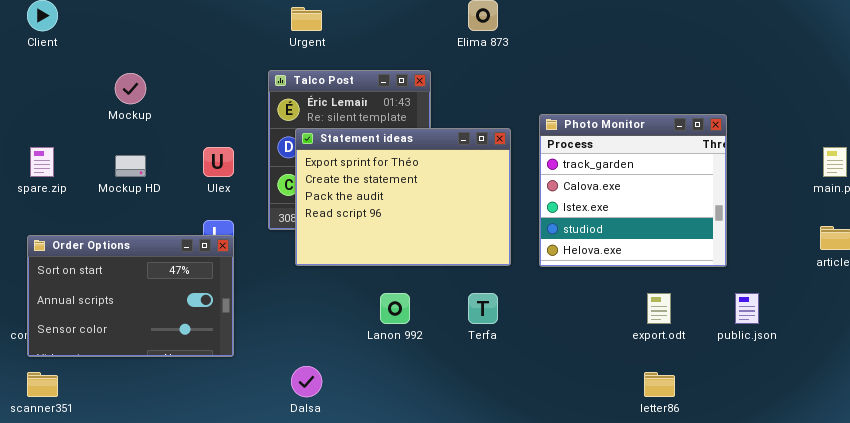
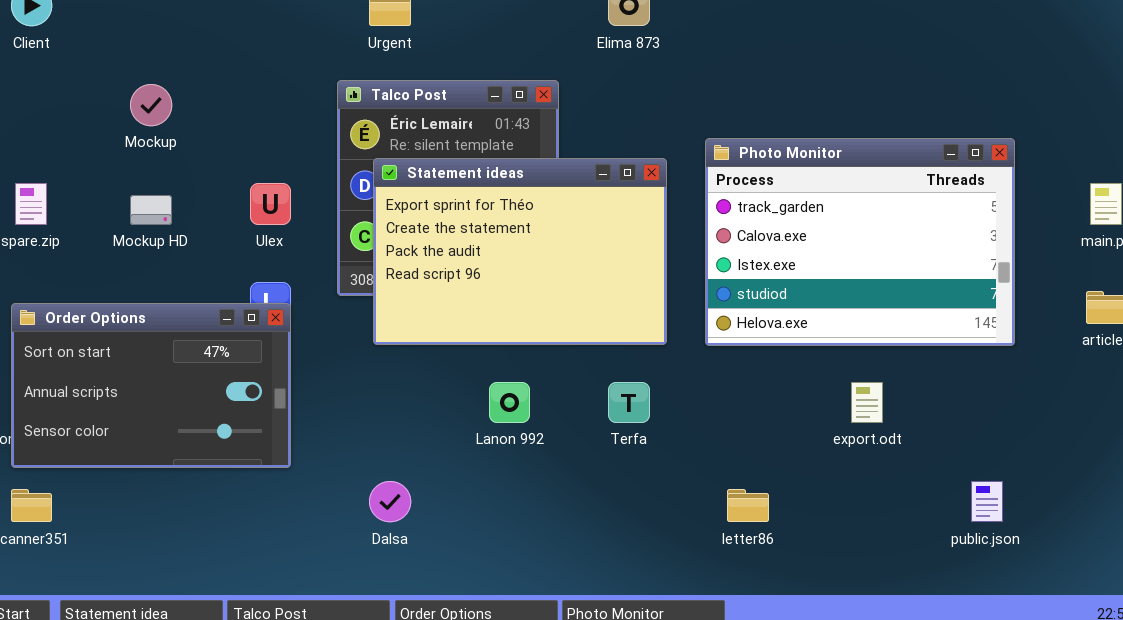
Photo Monitor: [539,114,727,267] -> [705,138,1015,346], resized
public.json: [735,293,759,324] -> [971,481,1003,522], moved
letter86: [644,372,675,397] -> [727,489,769,522], moved

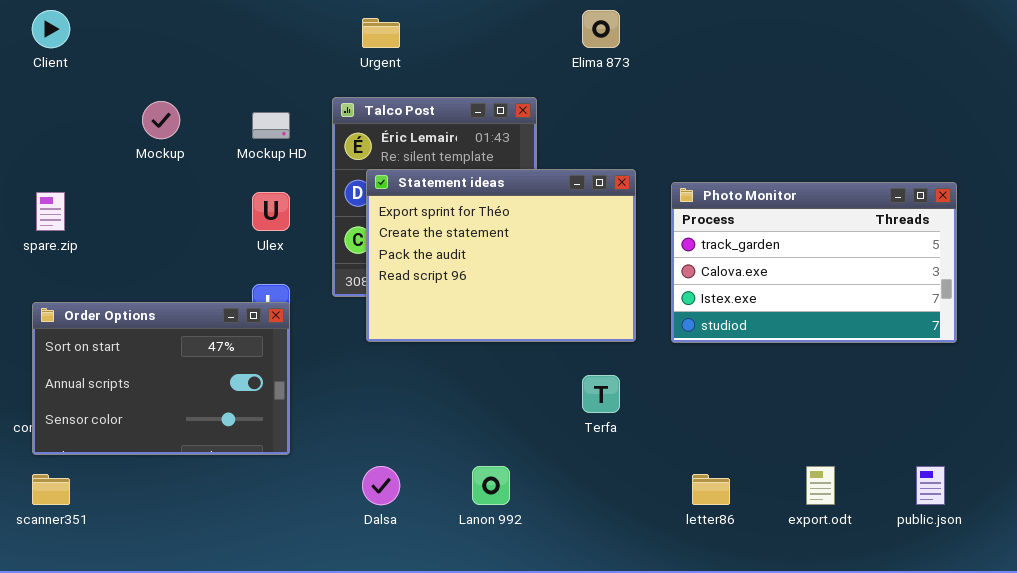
Photo Monitor: [705,138,1015,346] -> [671,182,957,343], resized
Mockup HD: [130,195,172,225] -> [252,112,290,139], moved
Lanon 992: [489,382,530,423] -> [472,466,510,505], moved
export.odt: [851,382,883,423] -> [806,466,835,505], moved

